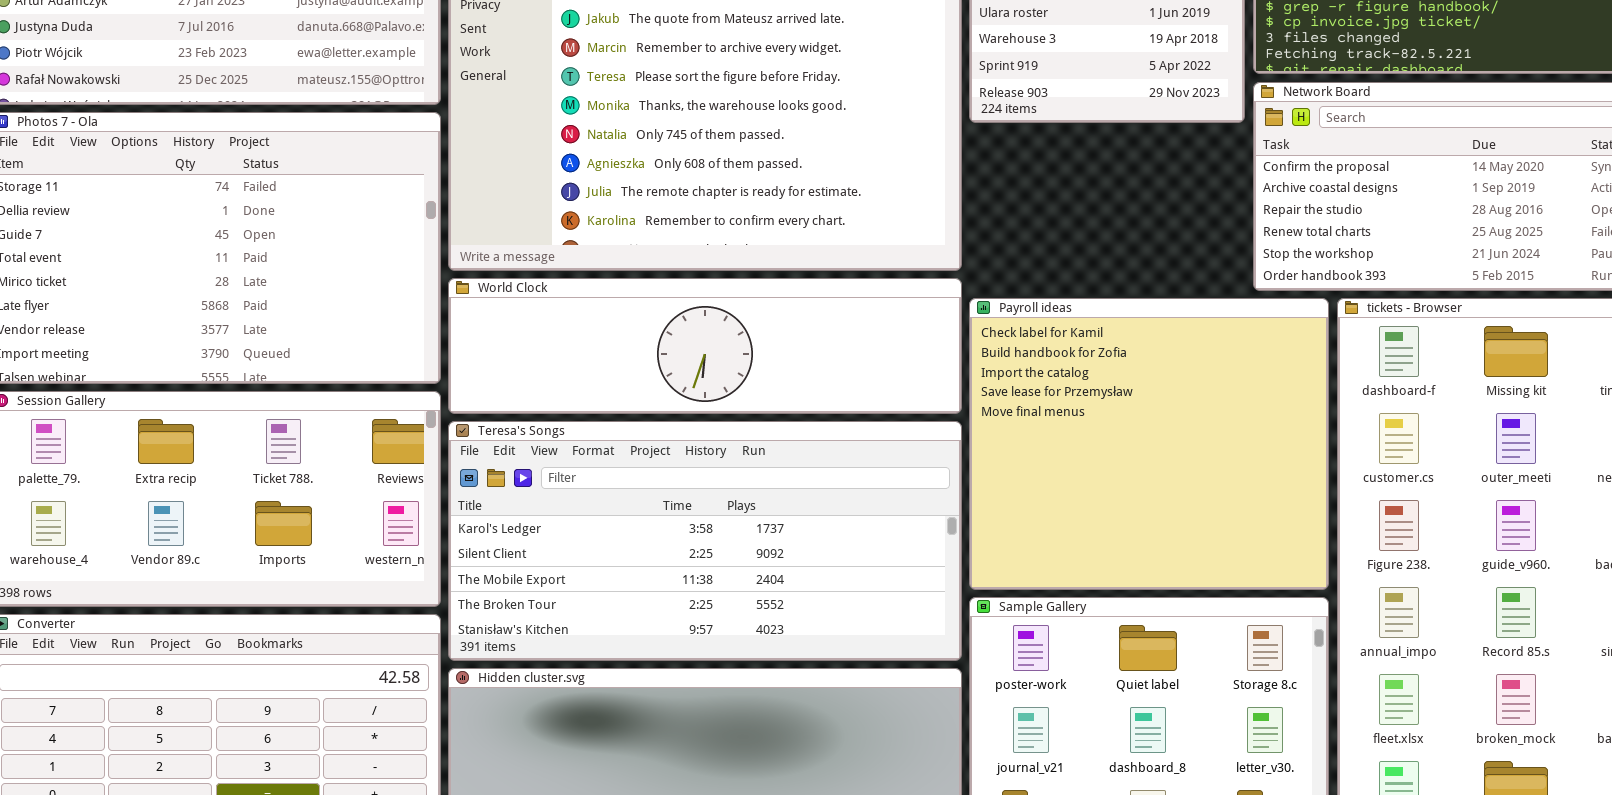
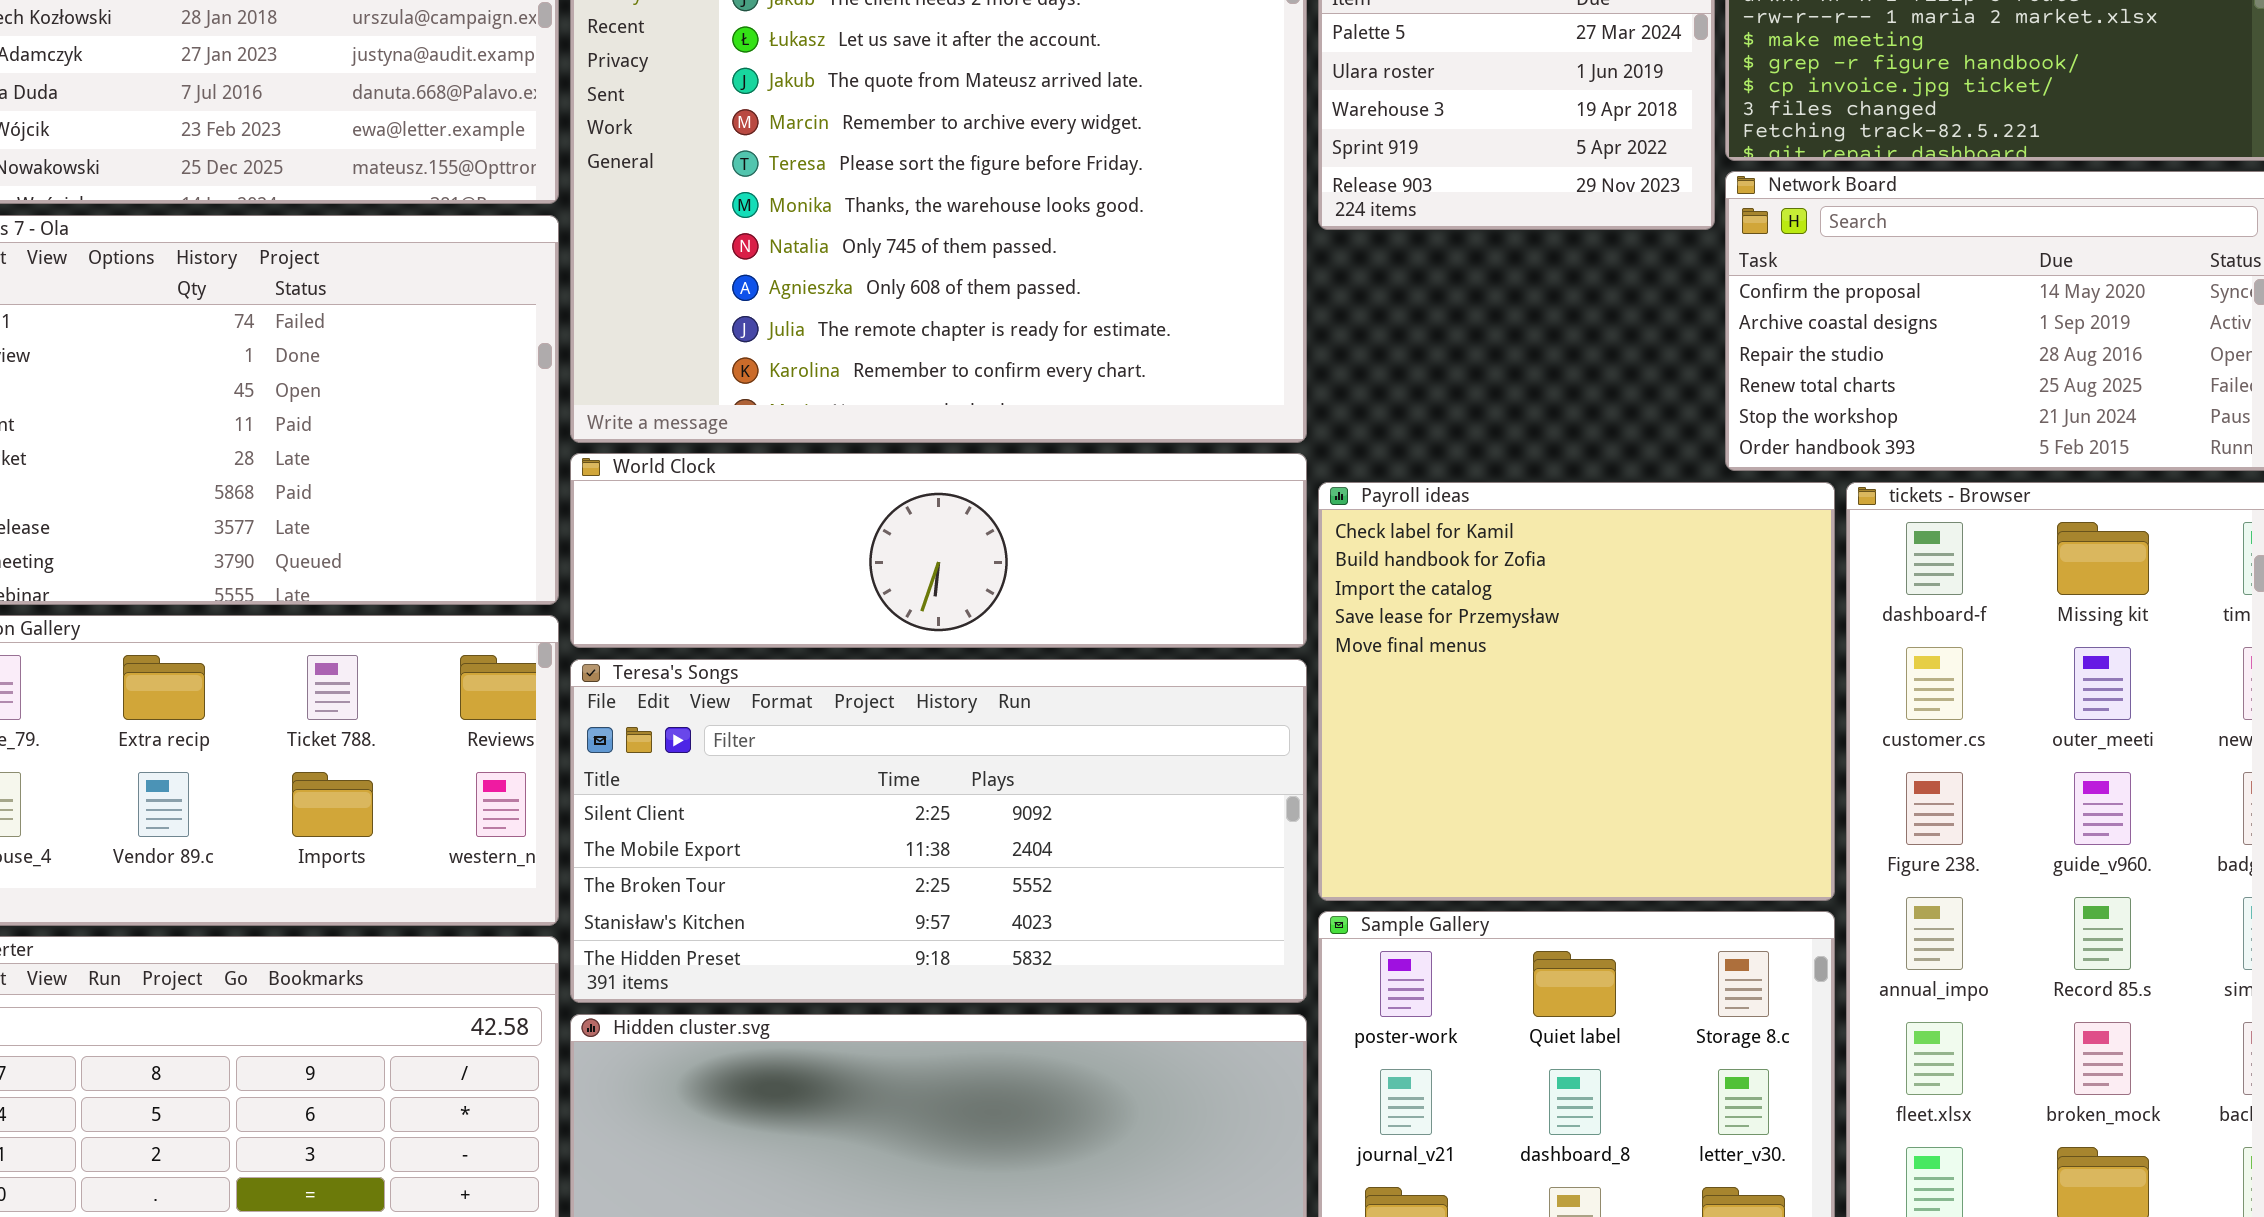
Teresa's Songs: [448,421,962,661] -> [570,659,1307,1003], scrolled down 1 row

